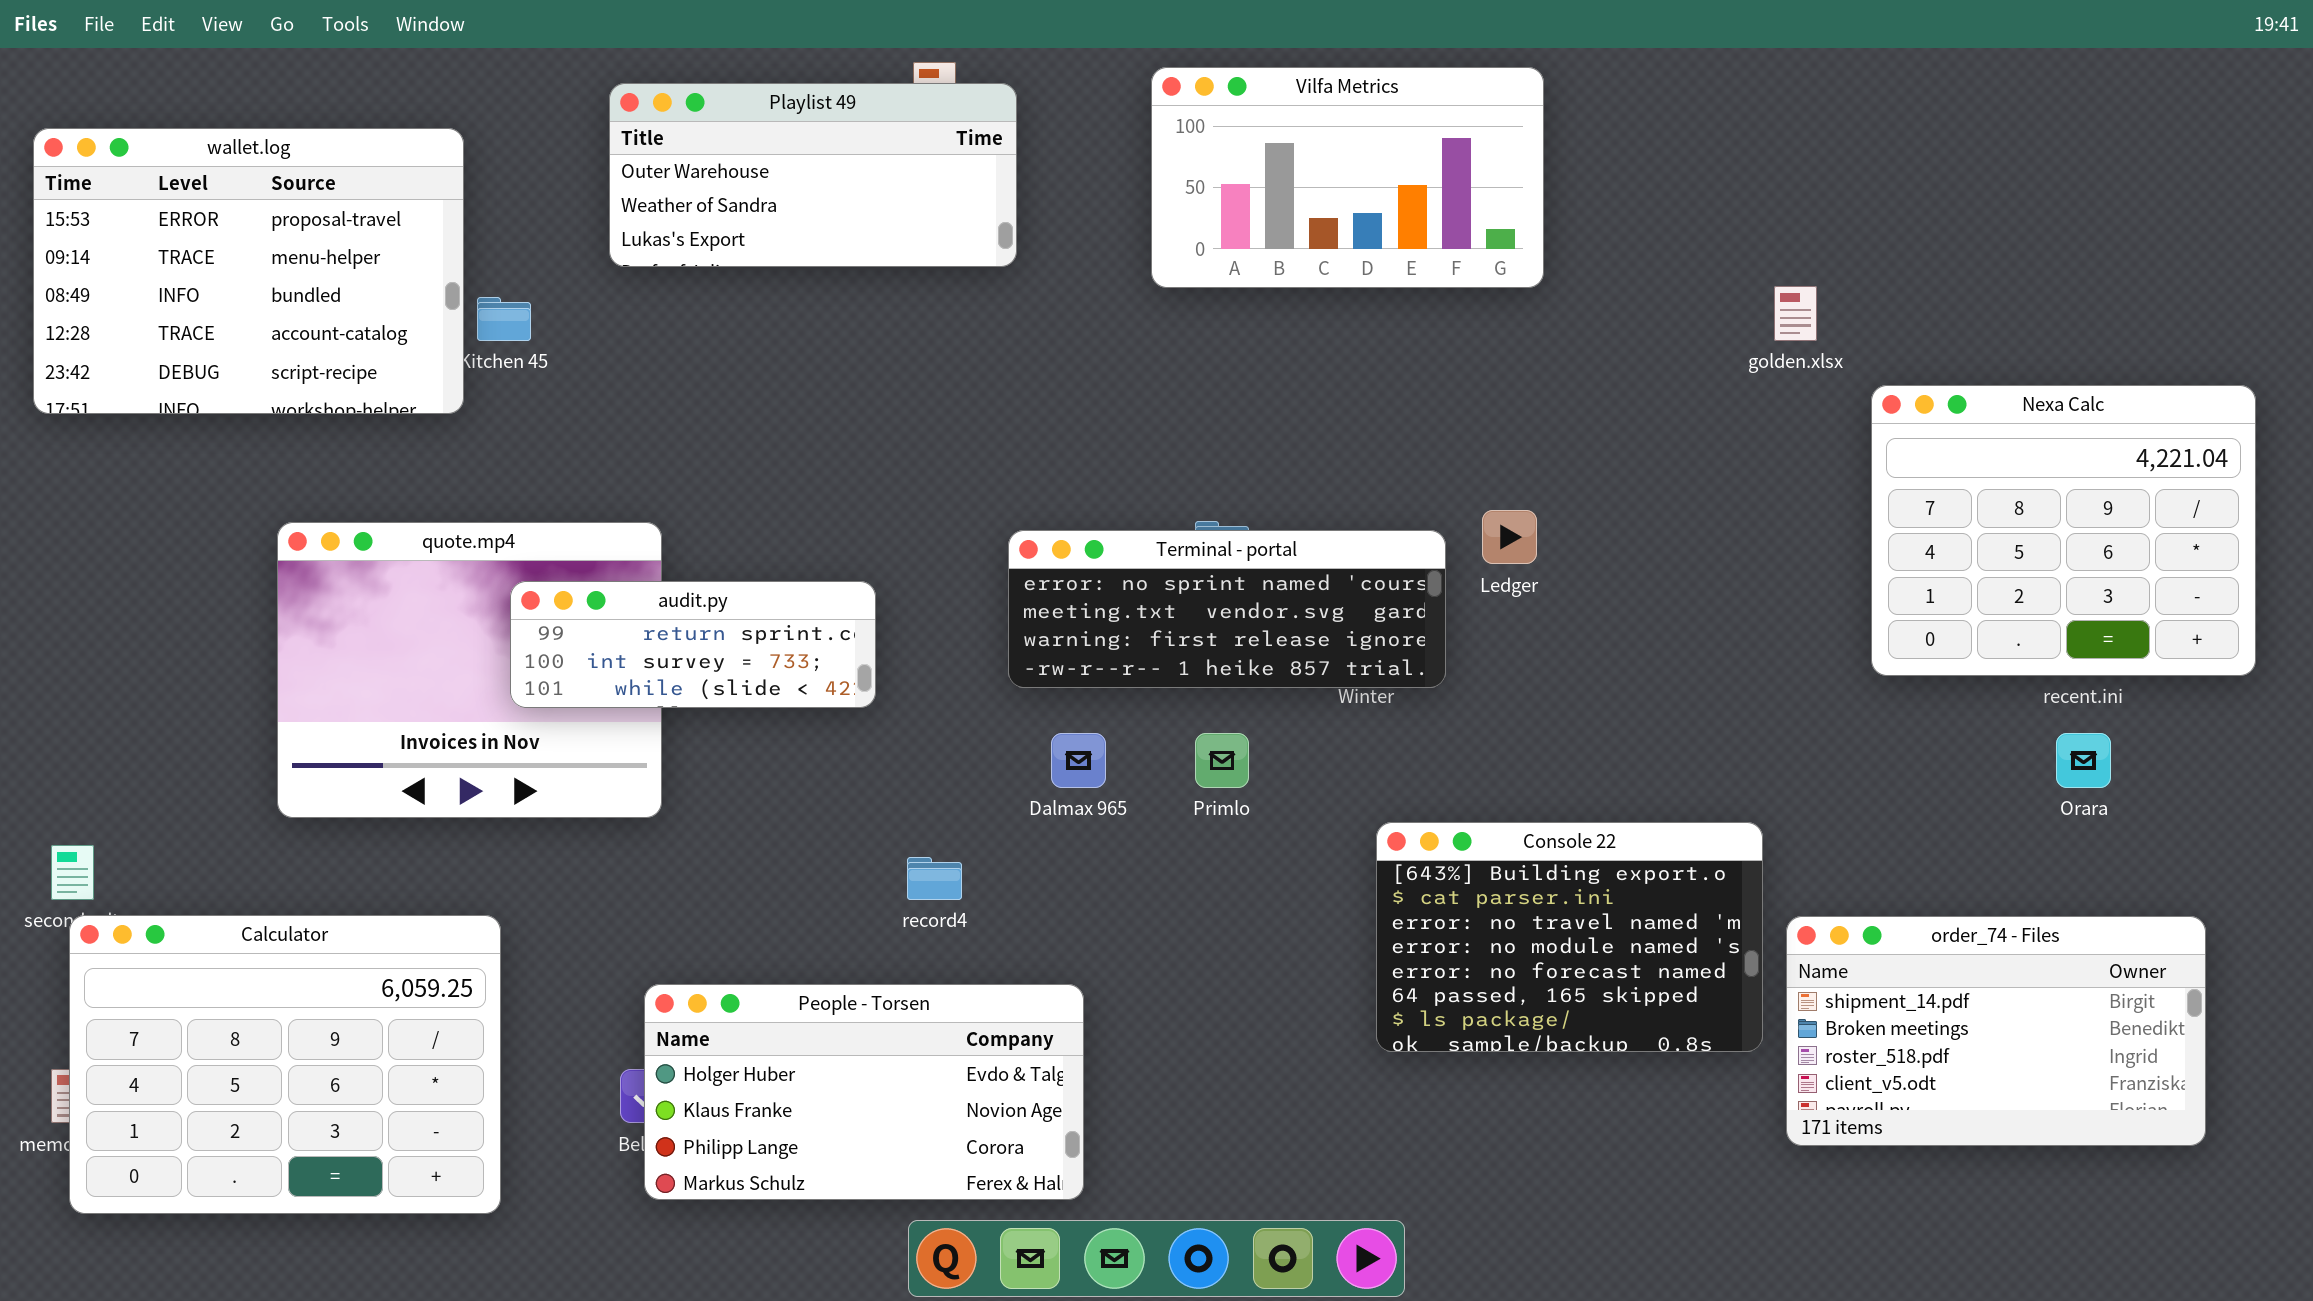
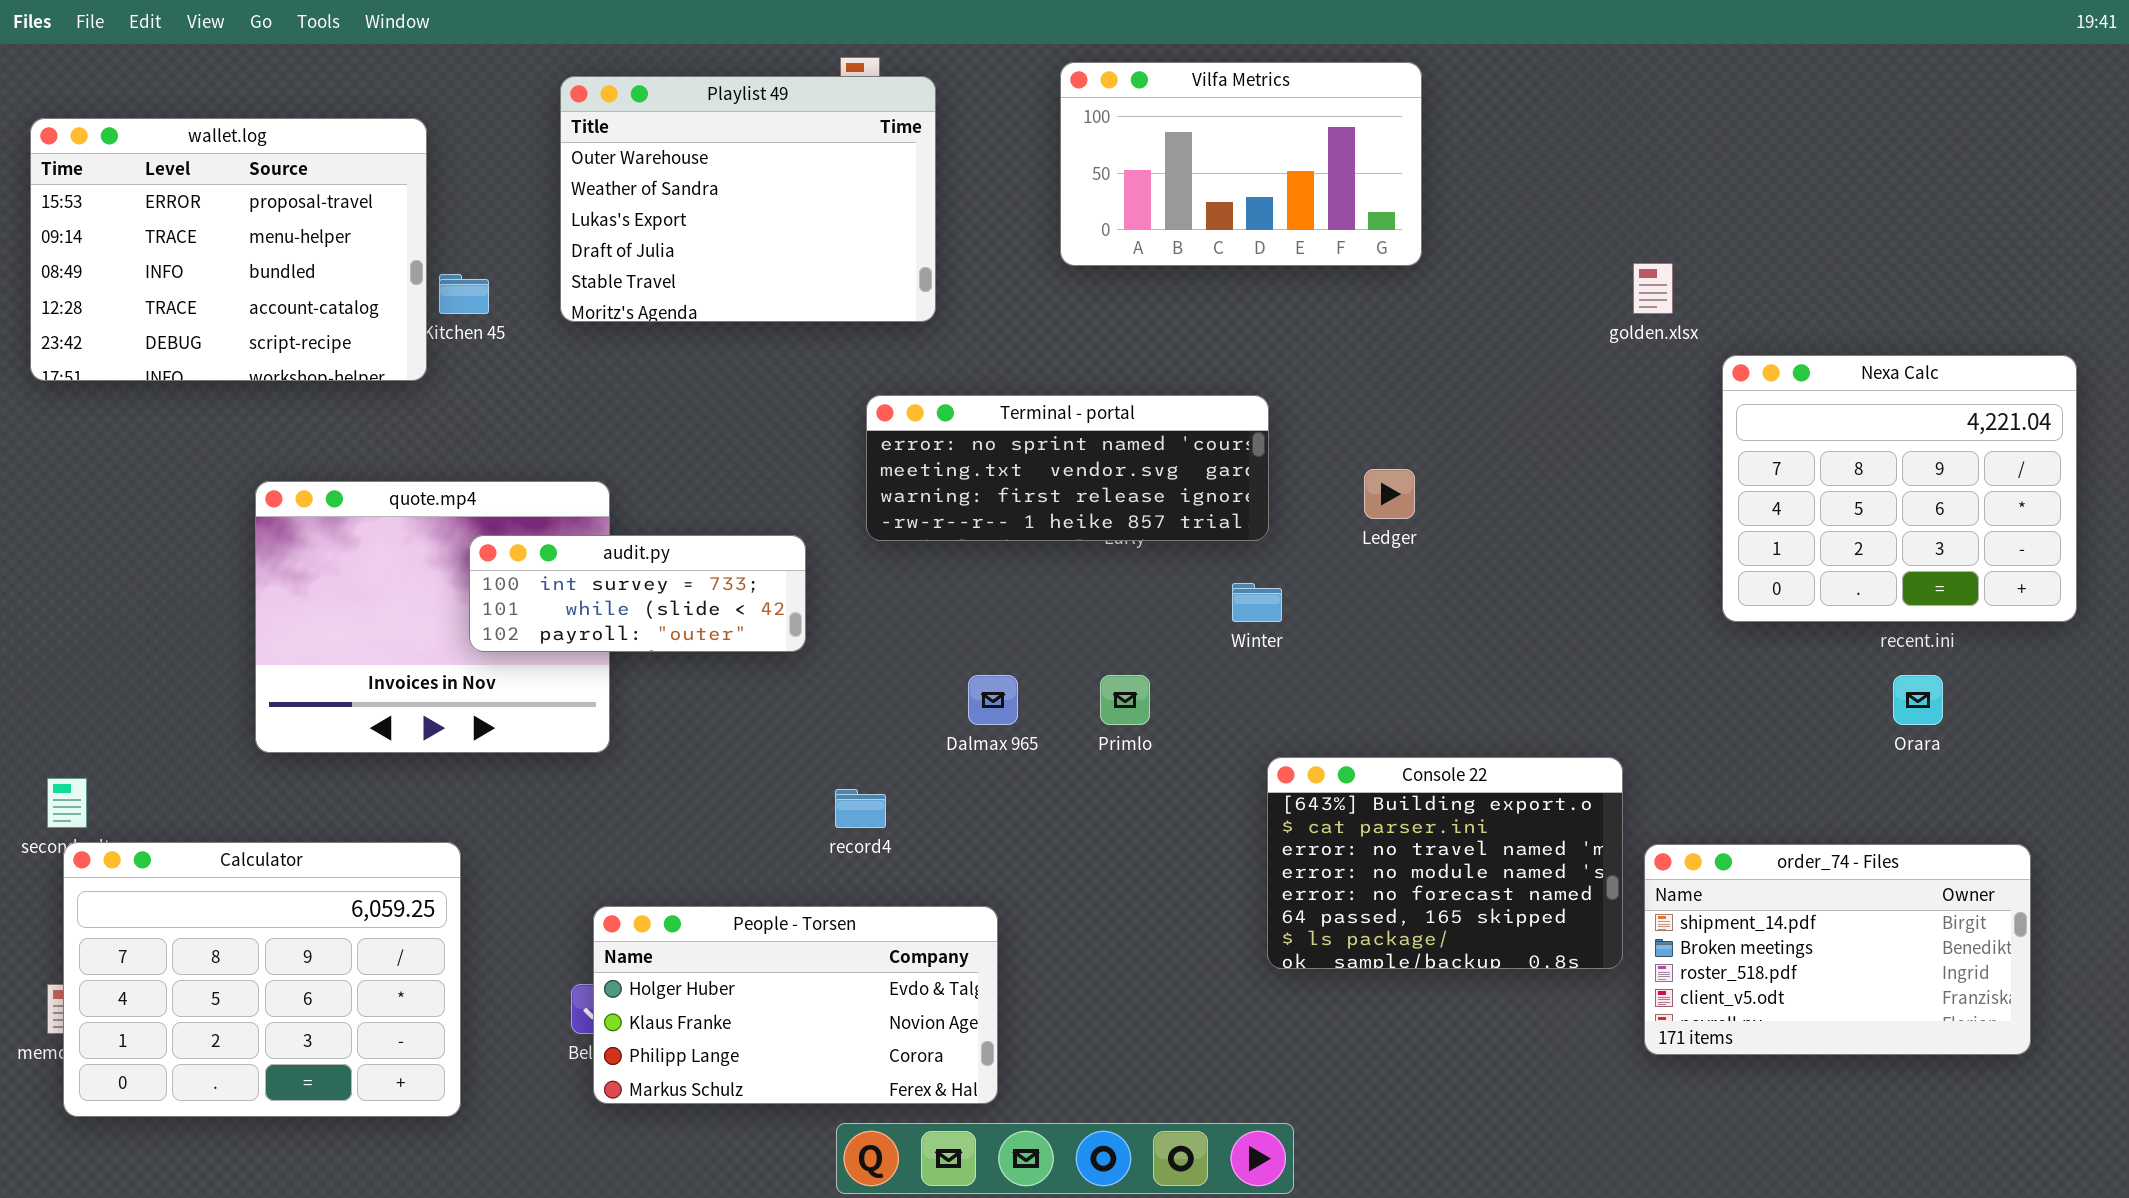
Playlist 49: [609,83,1017,267] -> [560,76,936,322], resized
Terminal - portal: [1008,530,1446,688] -> [866,395,1269,541], moved
audit.py: [510,581,876,708] -> [469,535,806,652], scrolled down 1 row

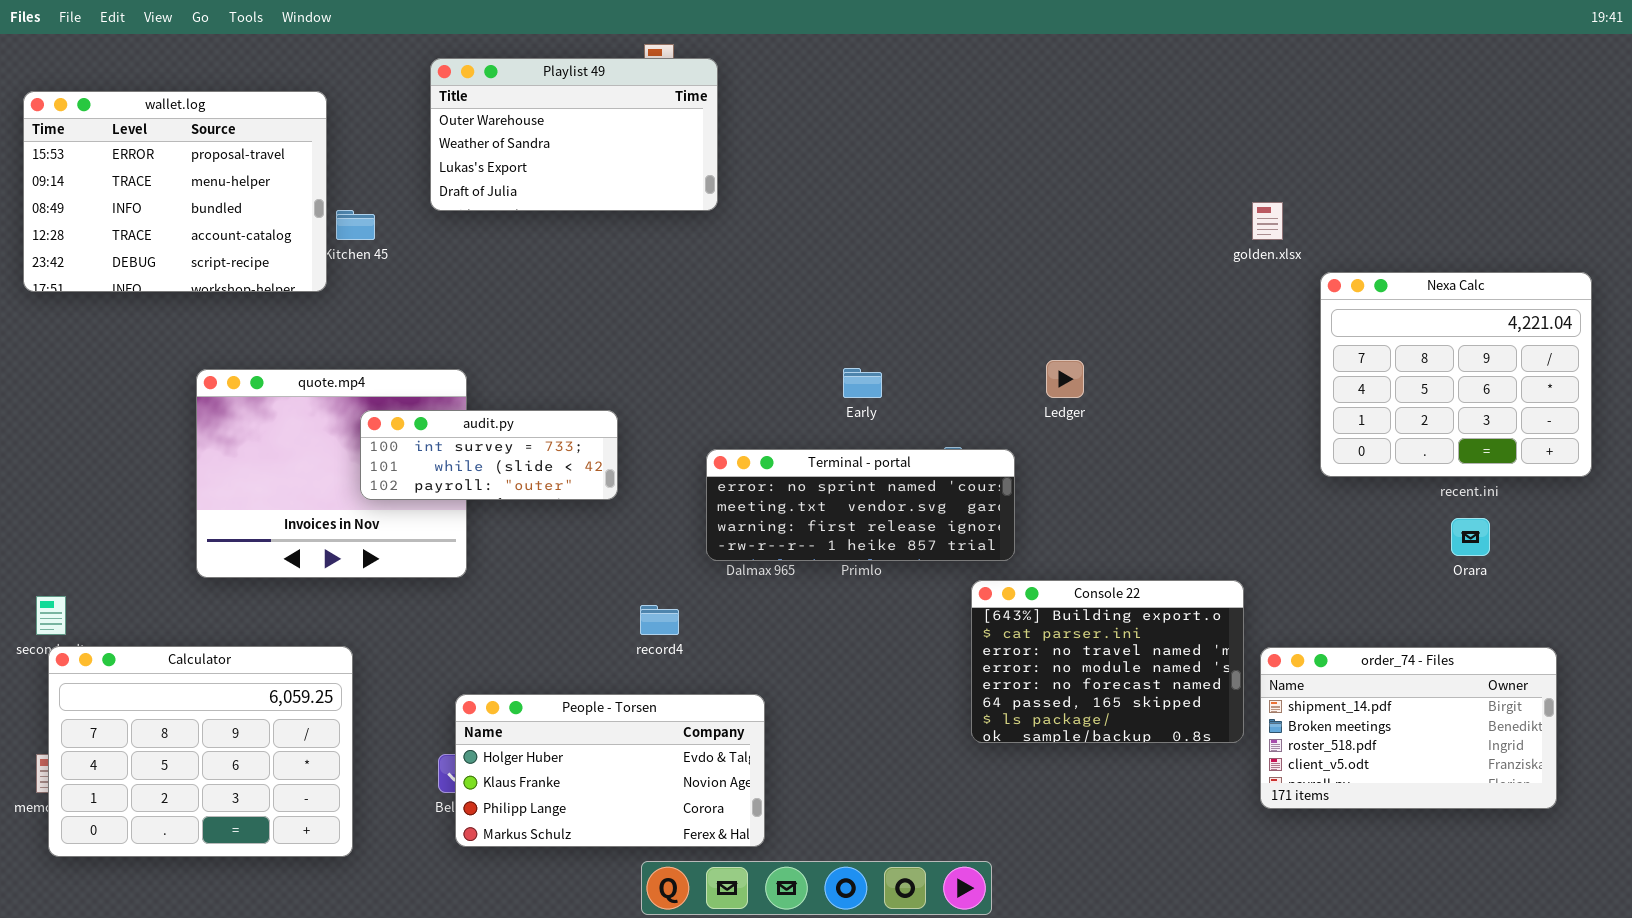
Vilfa Metrics: [1060,62,1422,266] -> none, closed
Playlist 49: [560,76,936,322] -> [430,58,718,211], resized
Terminal - portal: [866,395,1269,541] -> [706,449,1015,561], moved

